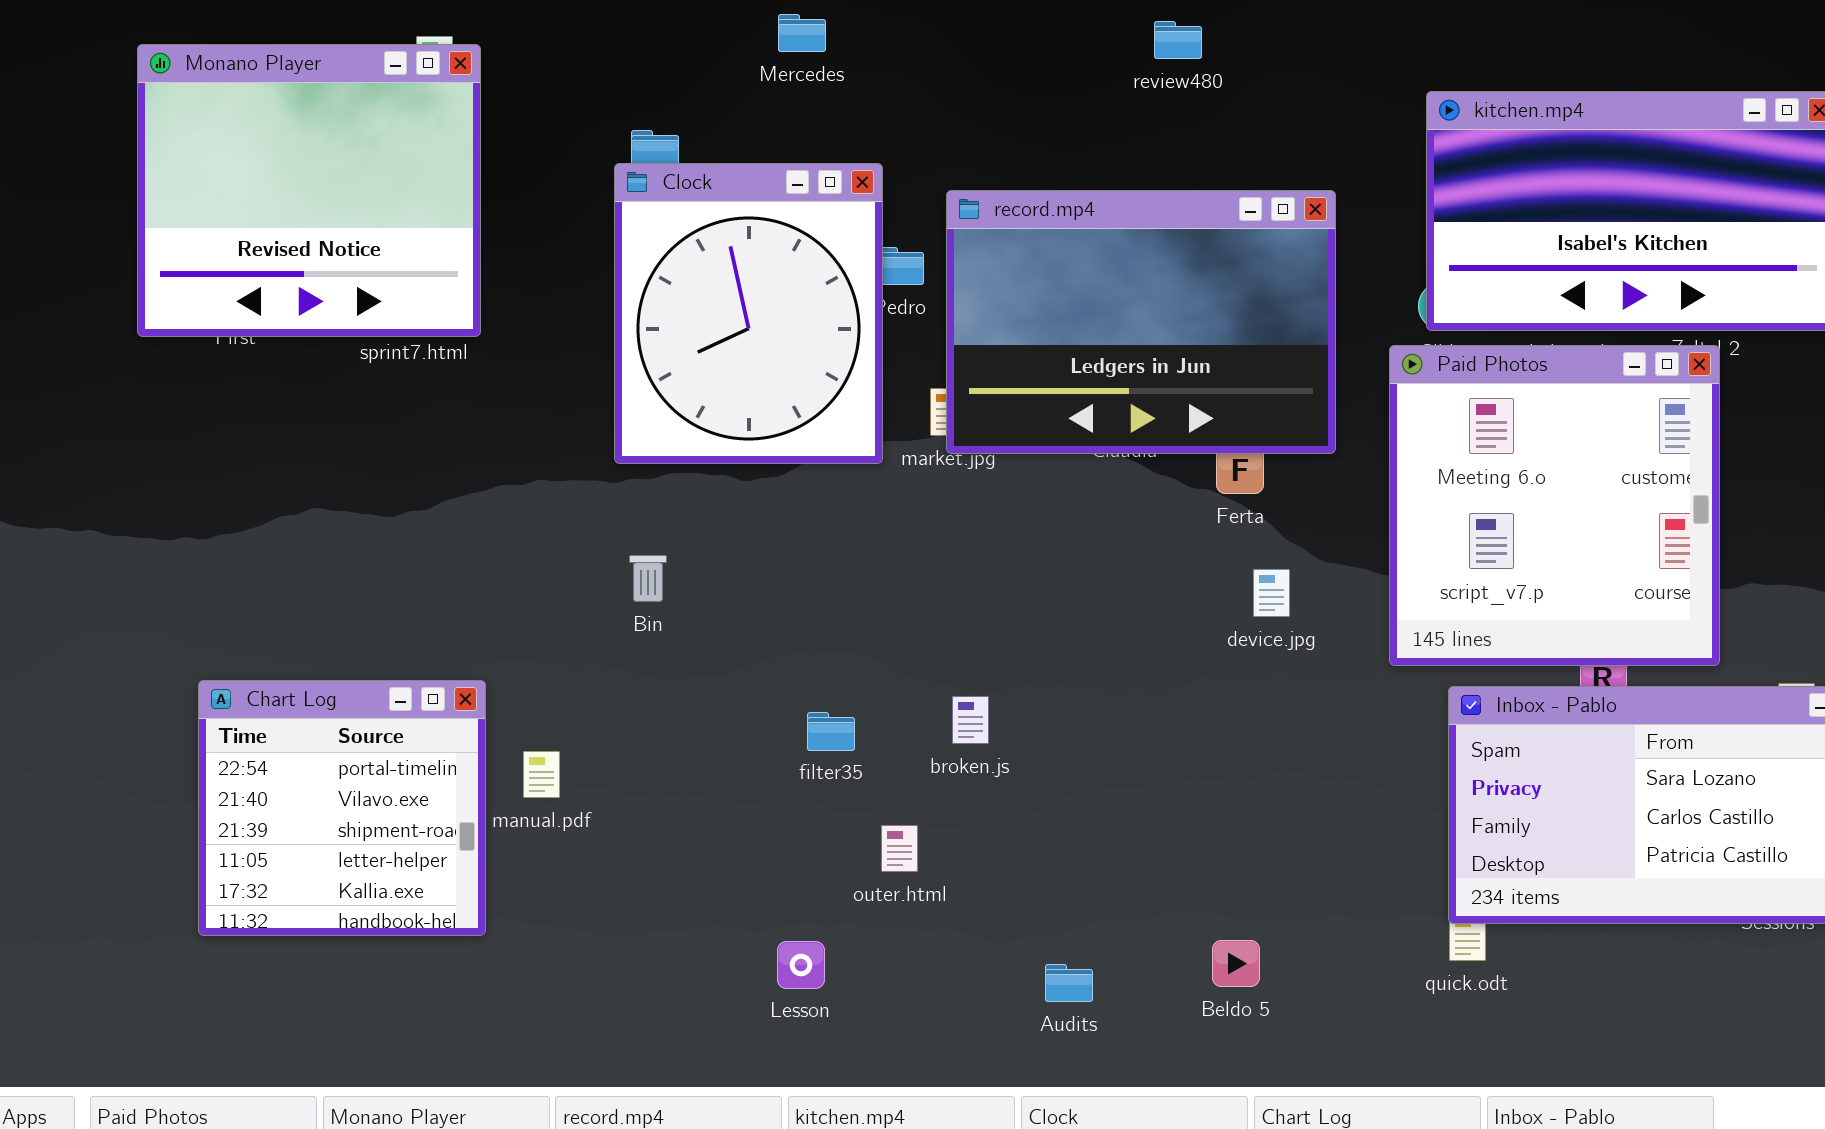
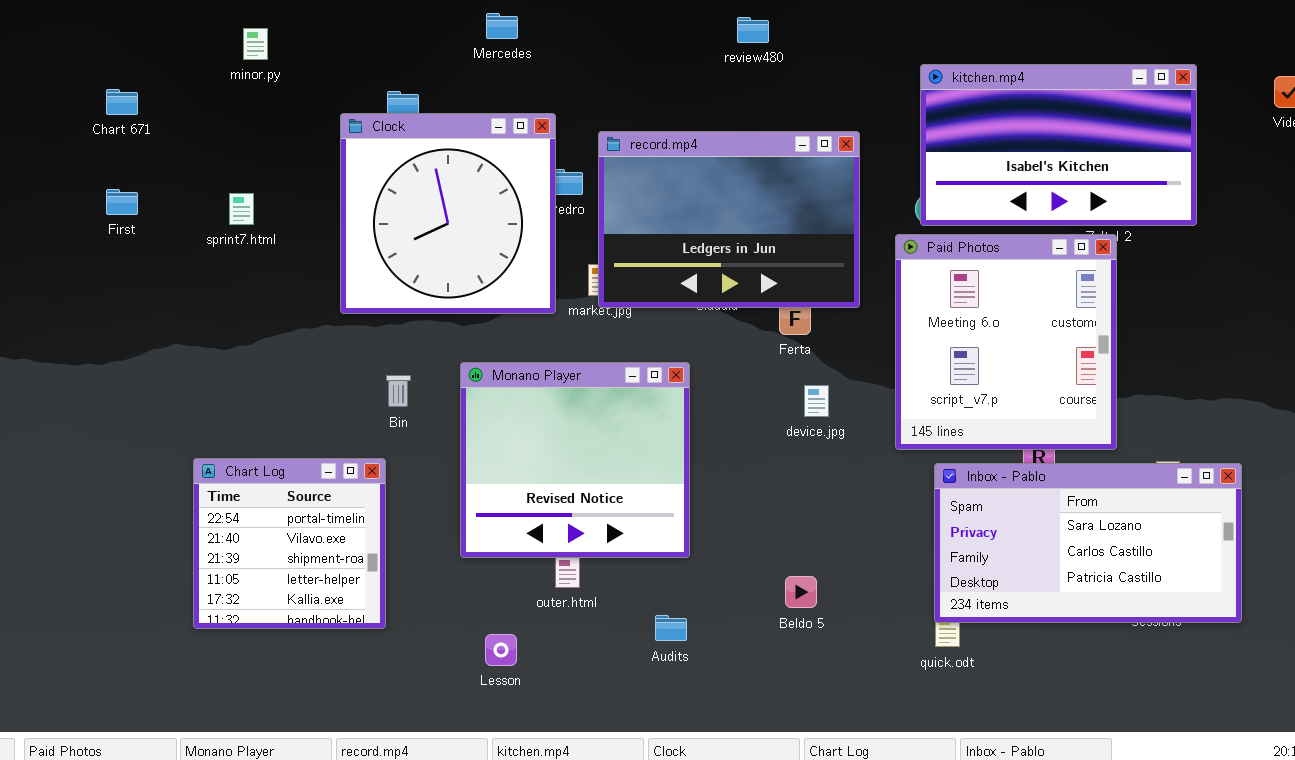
Monano Player: [137,44,481,337] -> [460,362,690,558], moved
Clock: [614,163,883,464] -> [340,113,556,314], resized
Chart Log: [198,680,486,936] -> [193,458,386,629], moved
Beldo 5: [1212,940,1260,987] -> [785,576,817,608], moved
Audits: [1045,964,1093,1002] -> [655,615,687,641], moved

